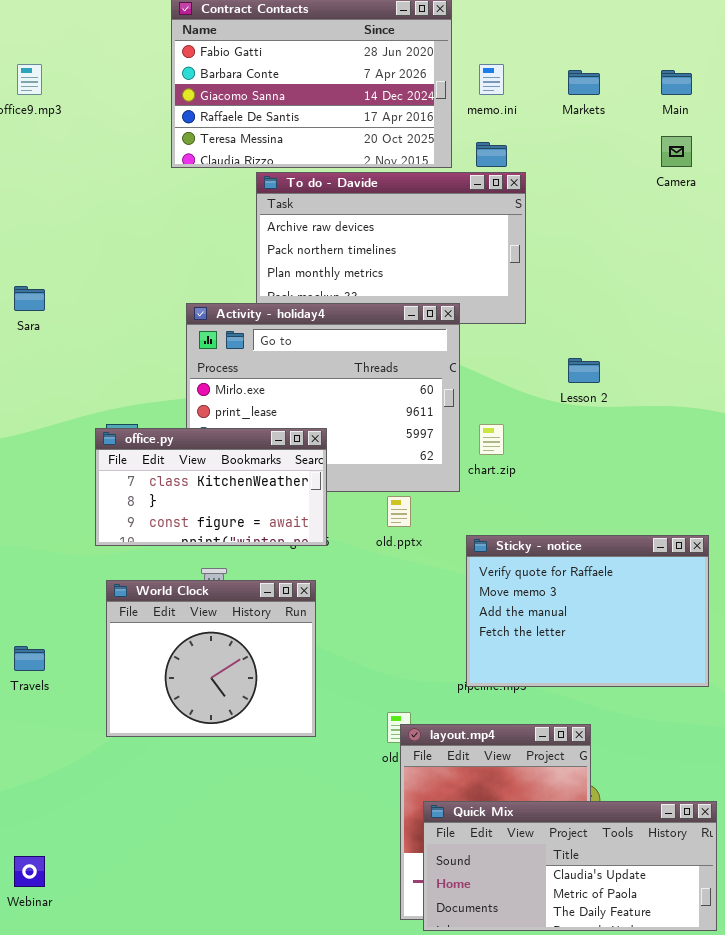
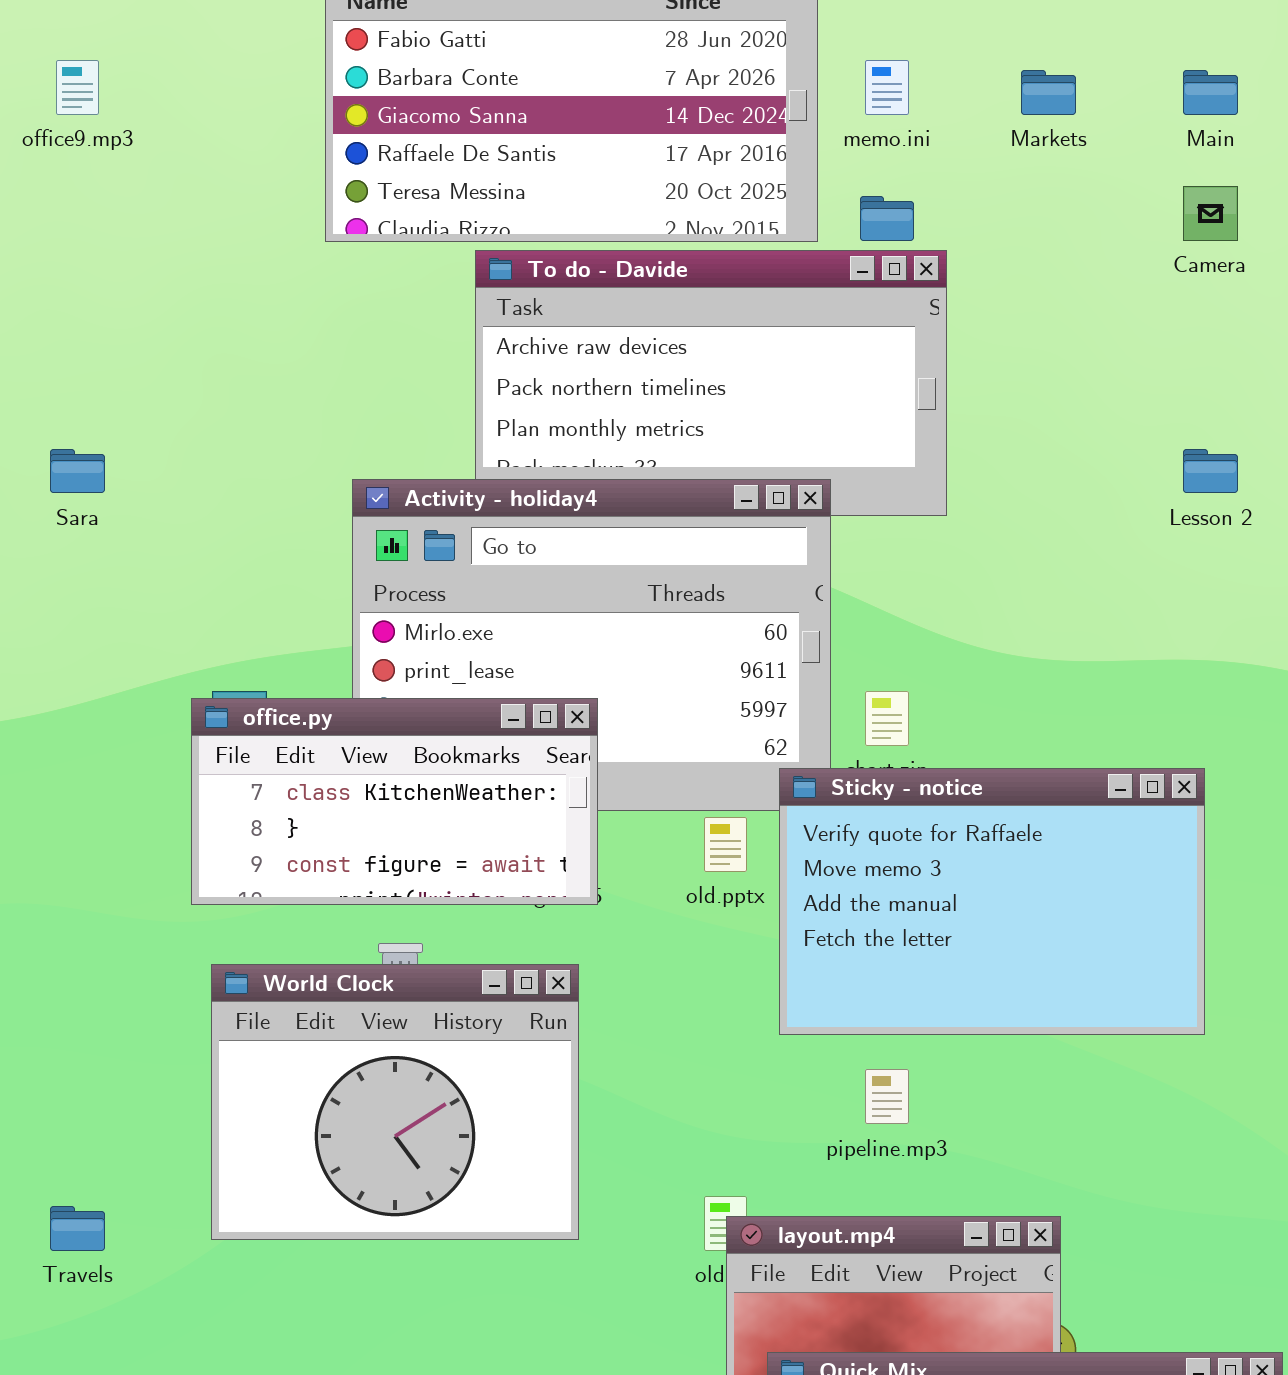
Lesson 2: [568,358,600,383] -> [1183,449,1238,493], moved
Sticky - notice: [466,535,709,687] -> [779,768,1205,1035], moved
Travels: [14,646,45,671] -> [50,1206,105,1251], moved

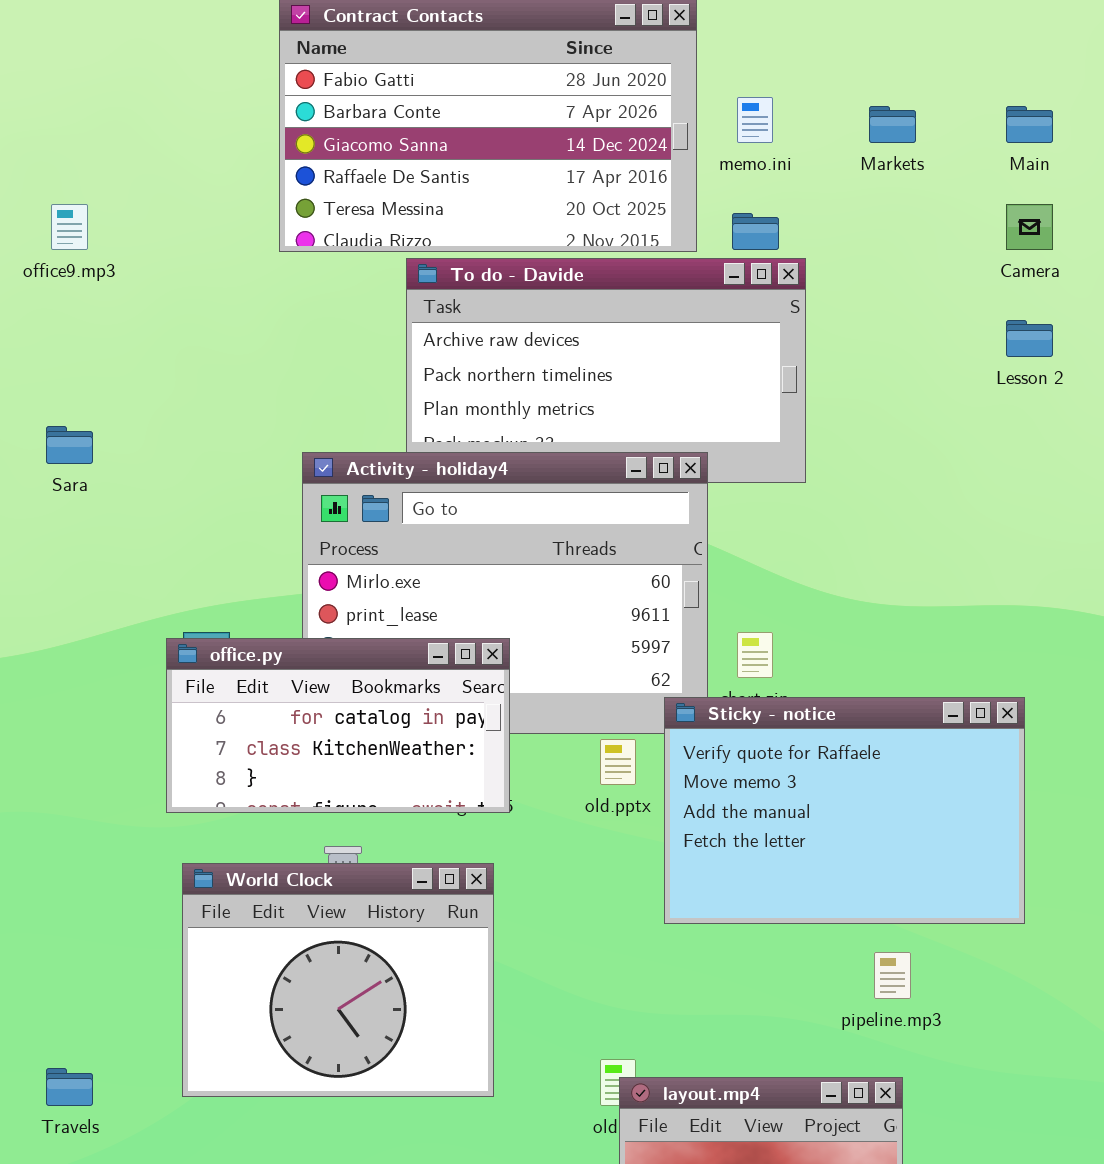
office9.mp3: [56,60,99,115] -> [51,204,88,250], moved
Lesson 2: [1183,449,1238,493] -> [1006,320,1053,357], moved
office.py: [191,698,598,905] -> [166,638,510,813], scrolled up 1 row
pipeline.mp3: [865,1069,909,1124] -> [874,952,911,999], moved

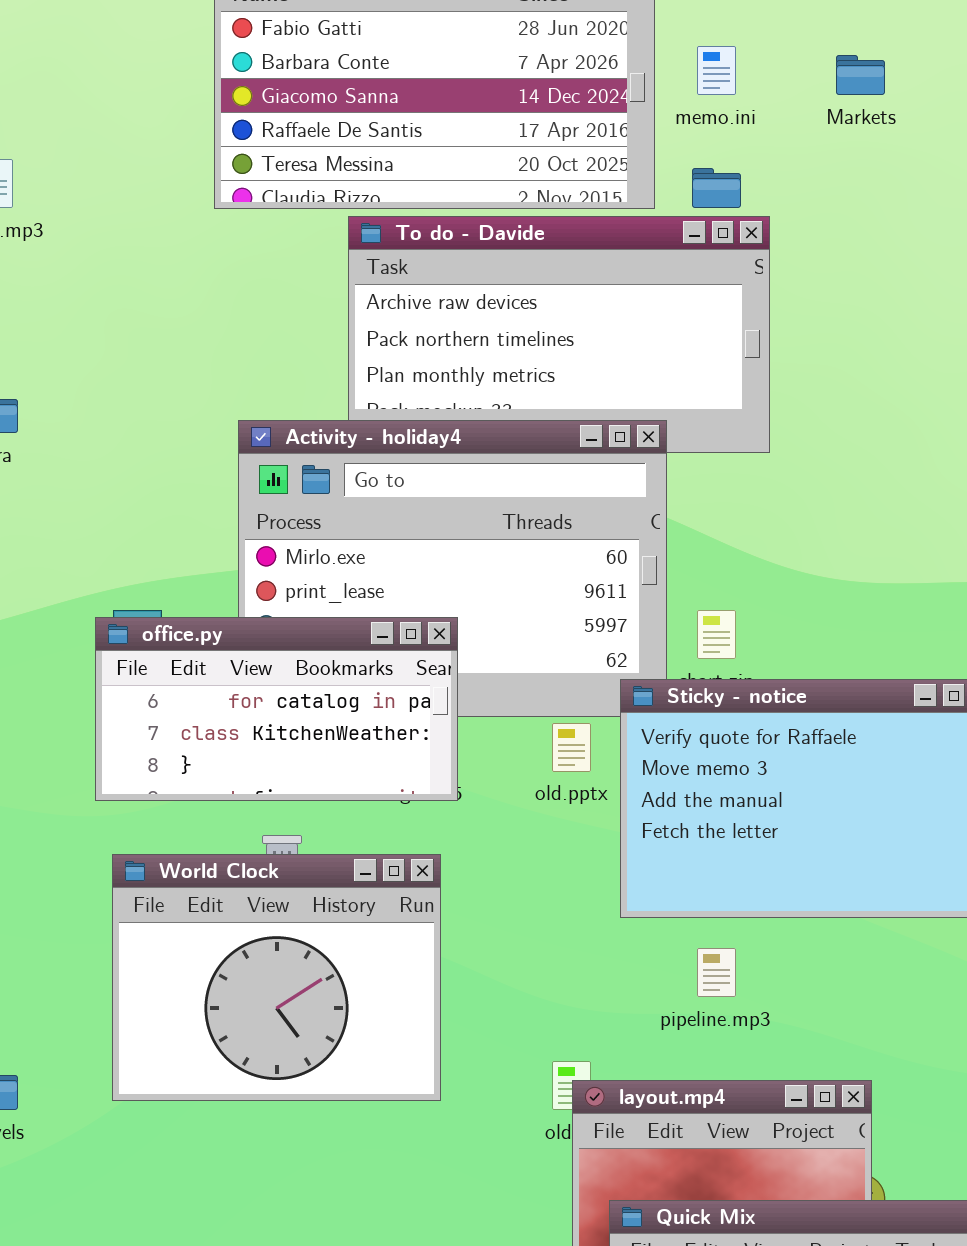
pipeline.mp3: [874,952,911,999] -> [697,948,736,997], moved

